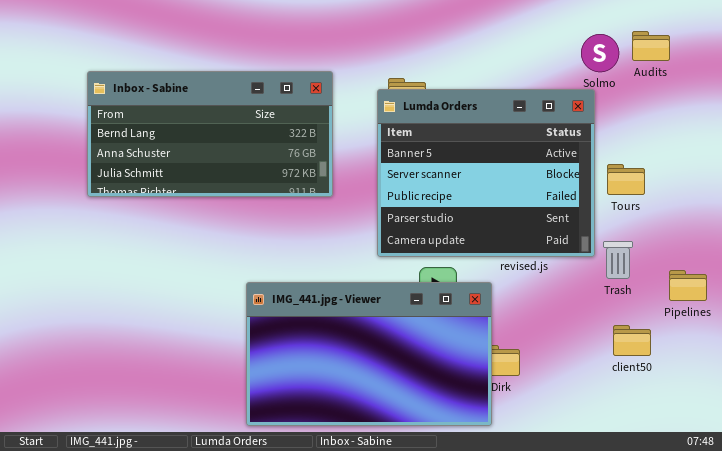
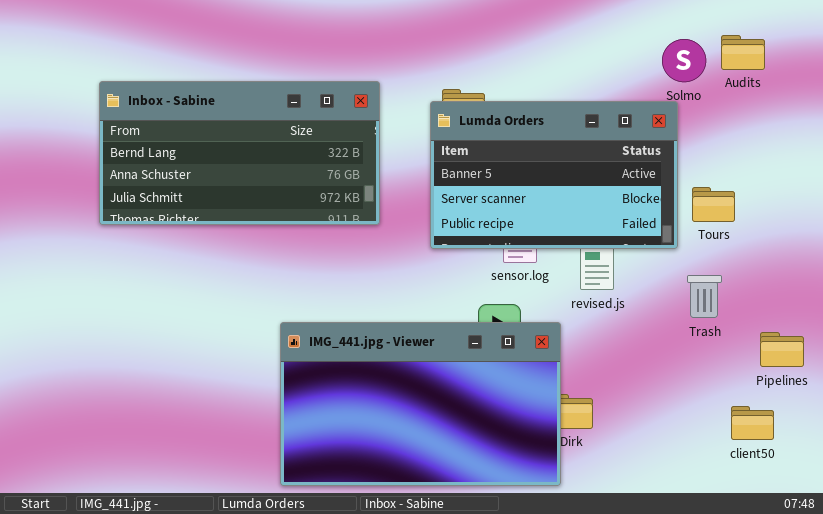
Lumda Orders: [377,89,595,257] -> [430,101,678,249], resized
Pipelines: [669,270,707,301] -> [760,332,804,367], moved
client50: [613,325,651,356] -> [731,406,774,440], moved

